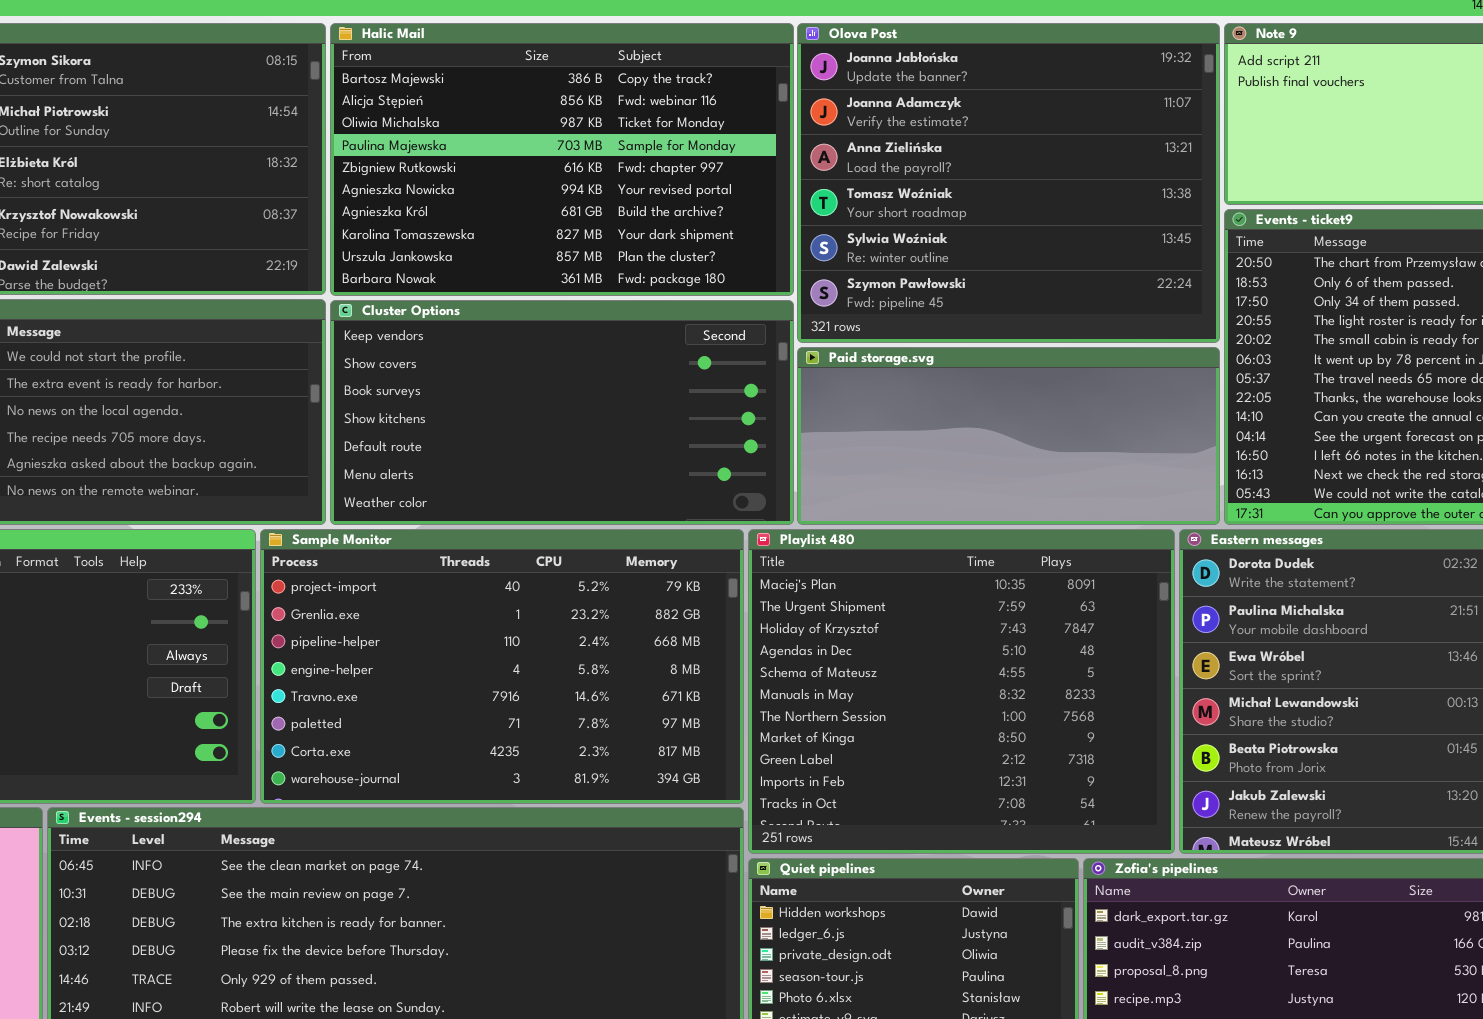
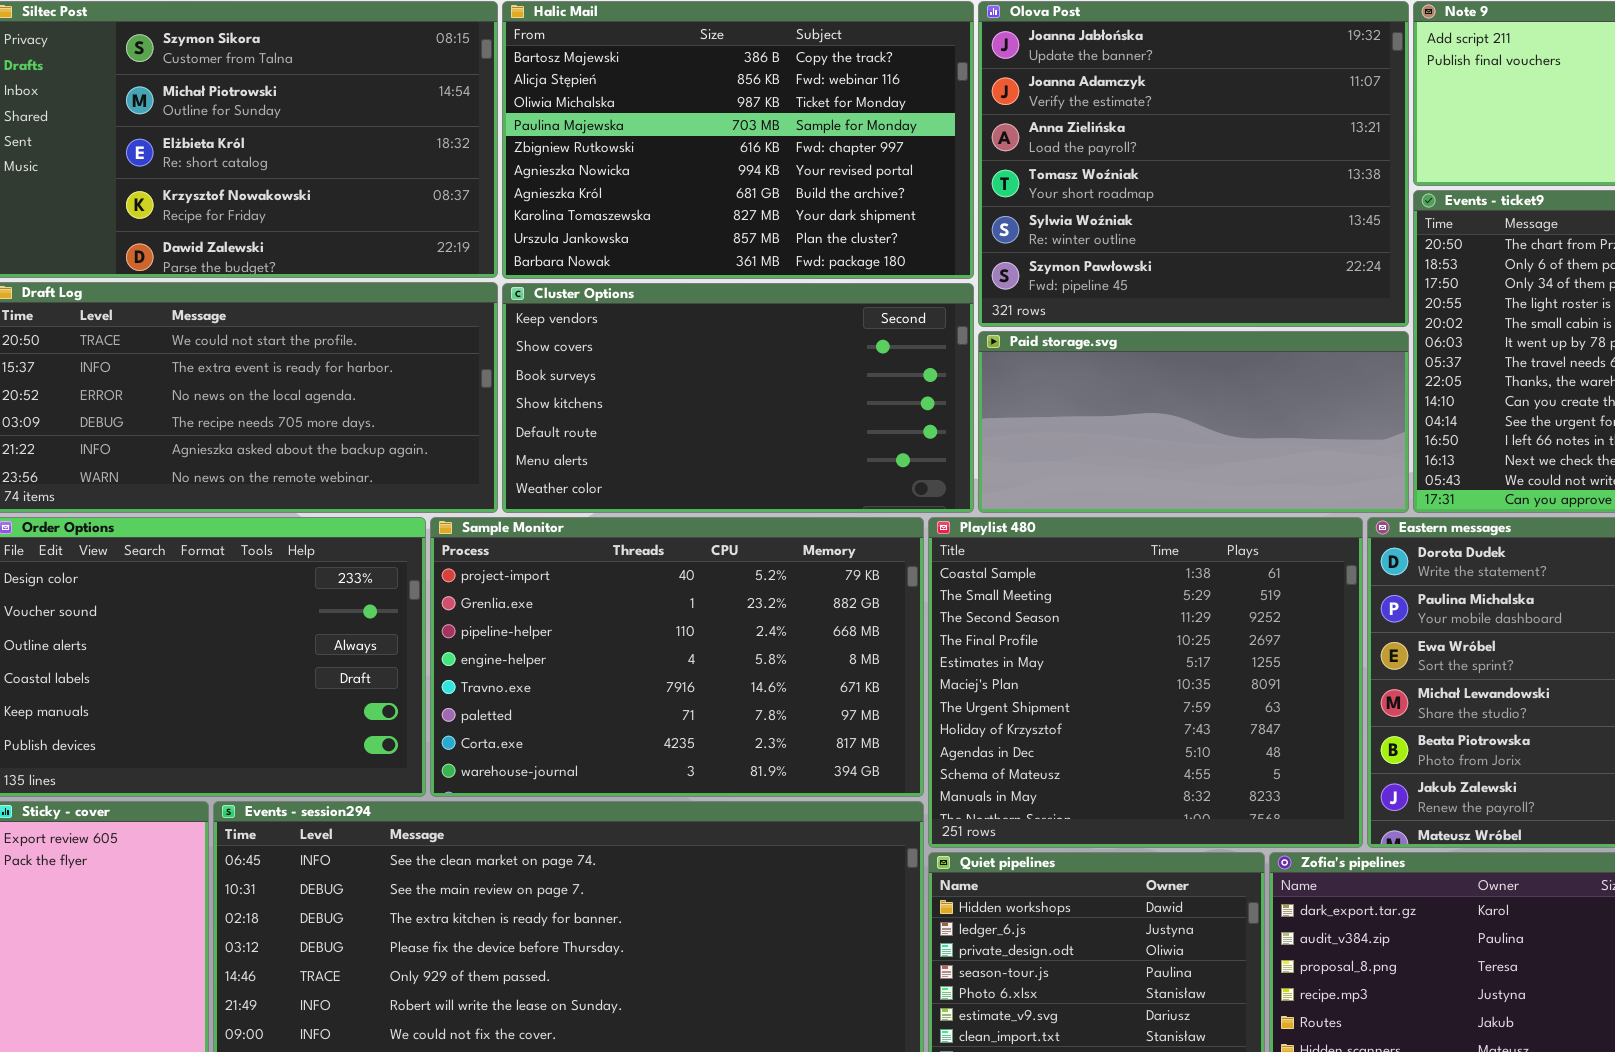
Playlist 480: [748,529,1175,854] -> [928,517,1363,848], scrolled up 5 rows

